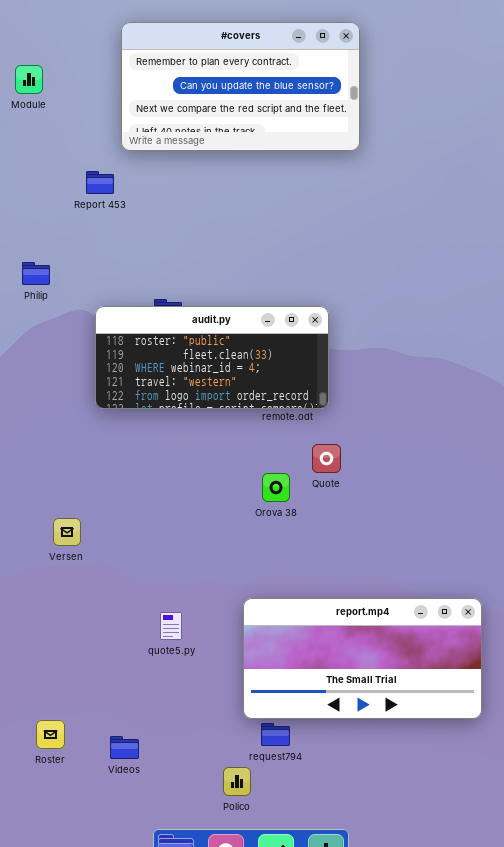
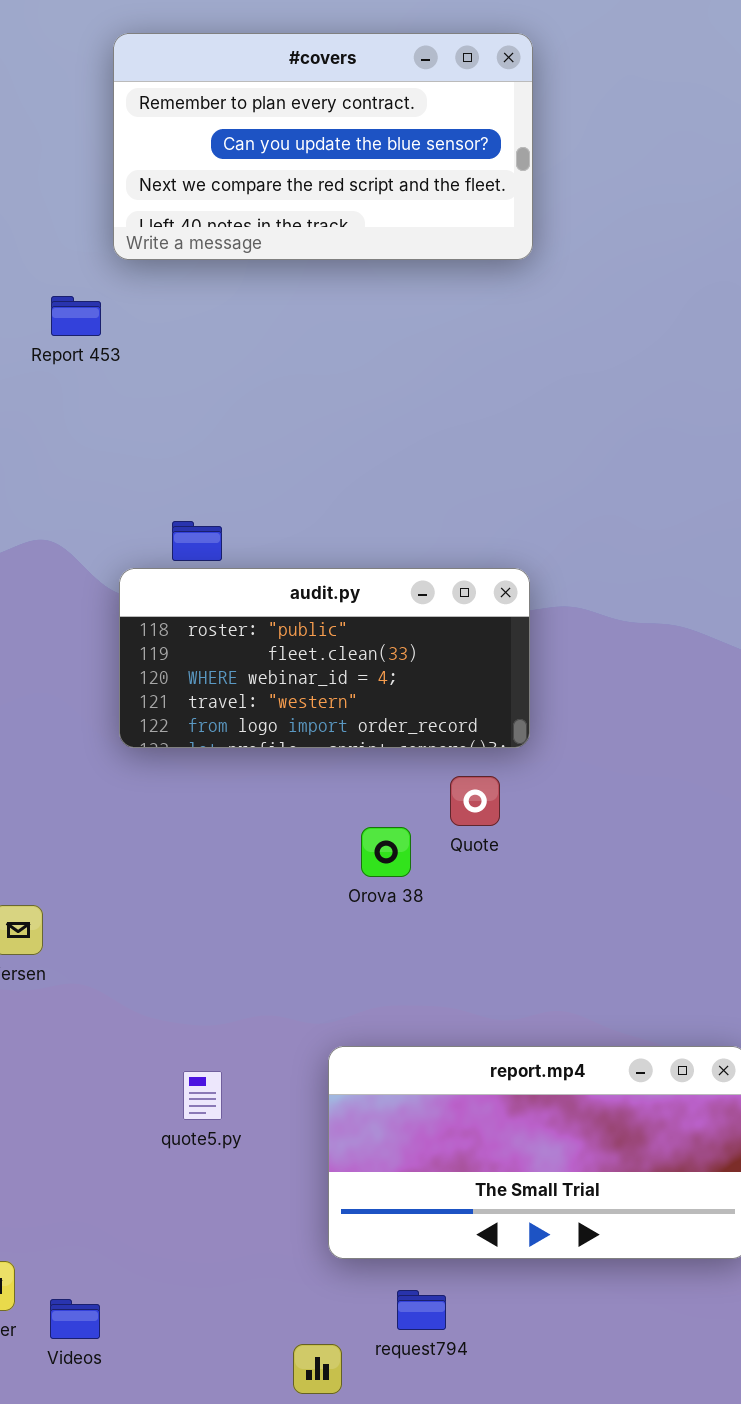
audit.py: [95,306,329,409] -> [119,568,530,748], moved
request794: [261,723,290,746] -> [397,1290,446,1330], moved
Videos: [110,736,139,759] -> [50,1299,100,1339], moved

